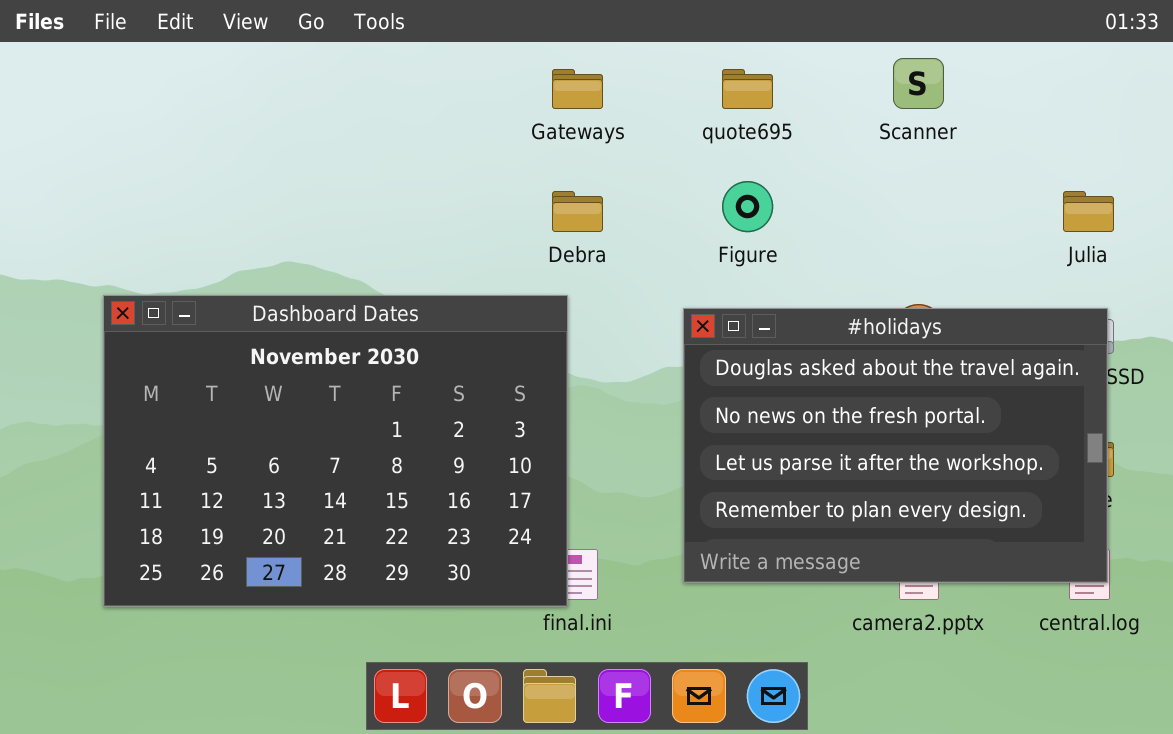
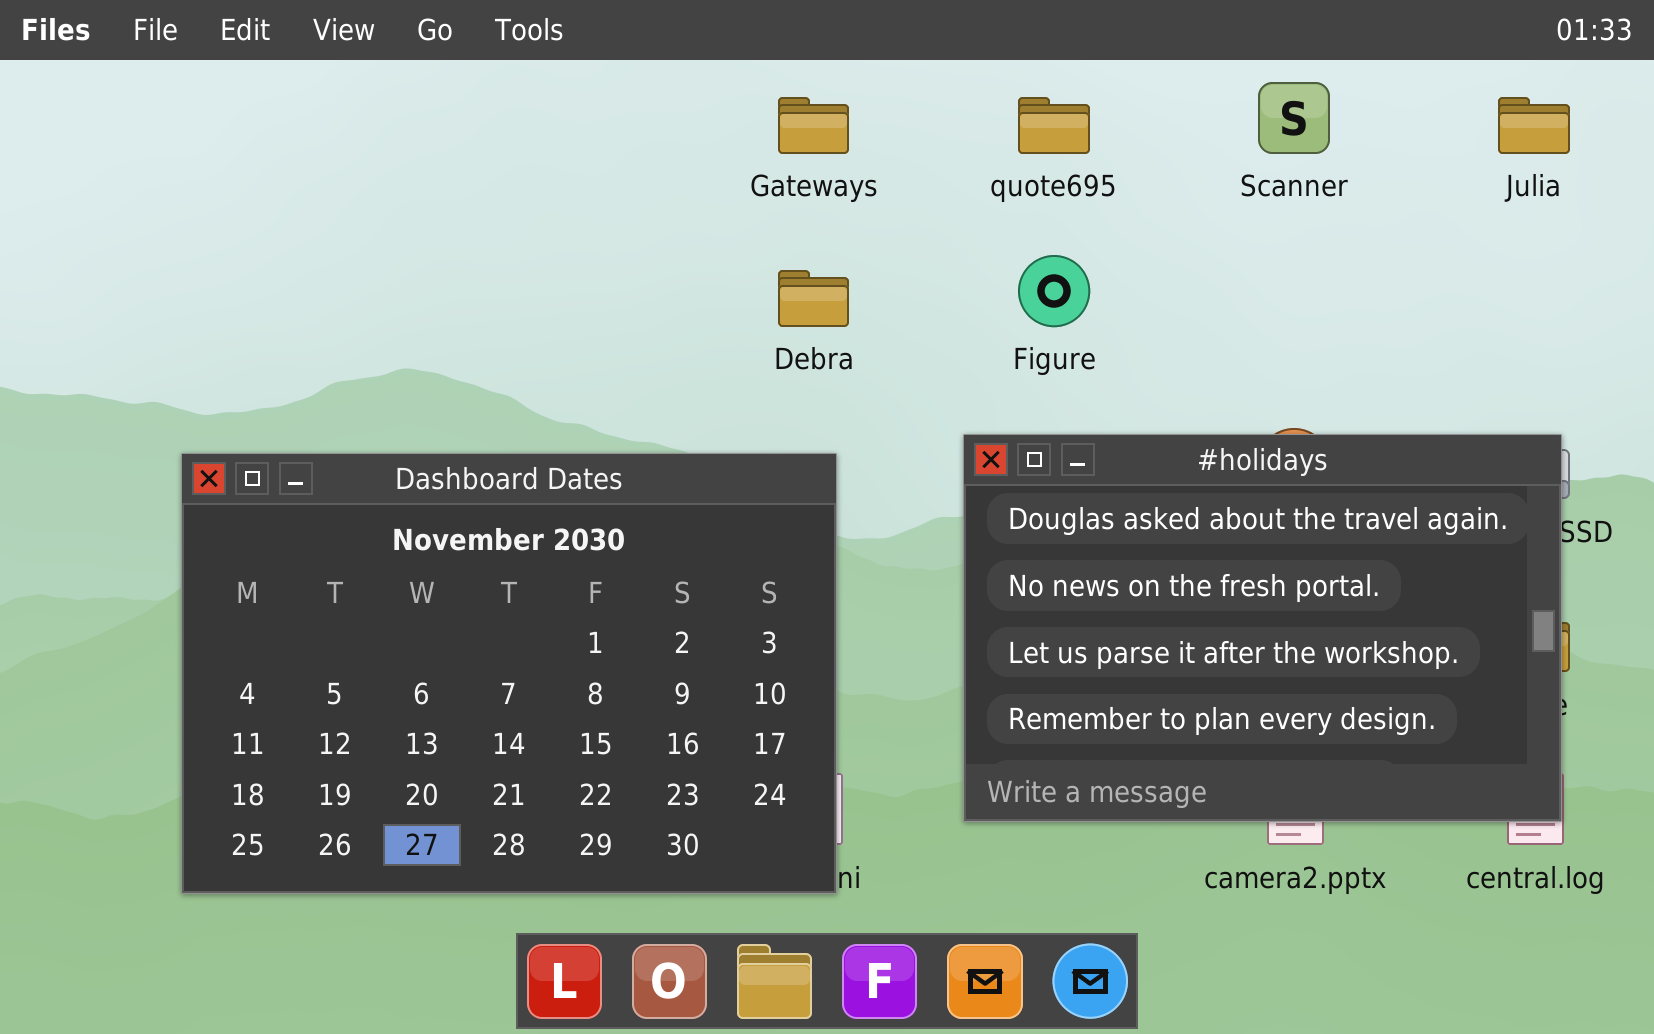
Julia: [1063,191,1114,232] -> [1498,97,1570,154], moved
Dashboard Dates: [103,295,568,607] -> [181,453,837,894], moved

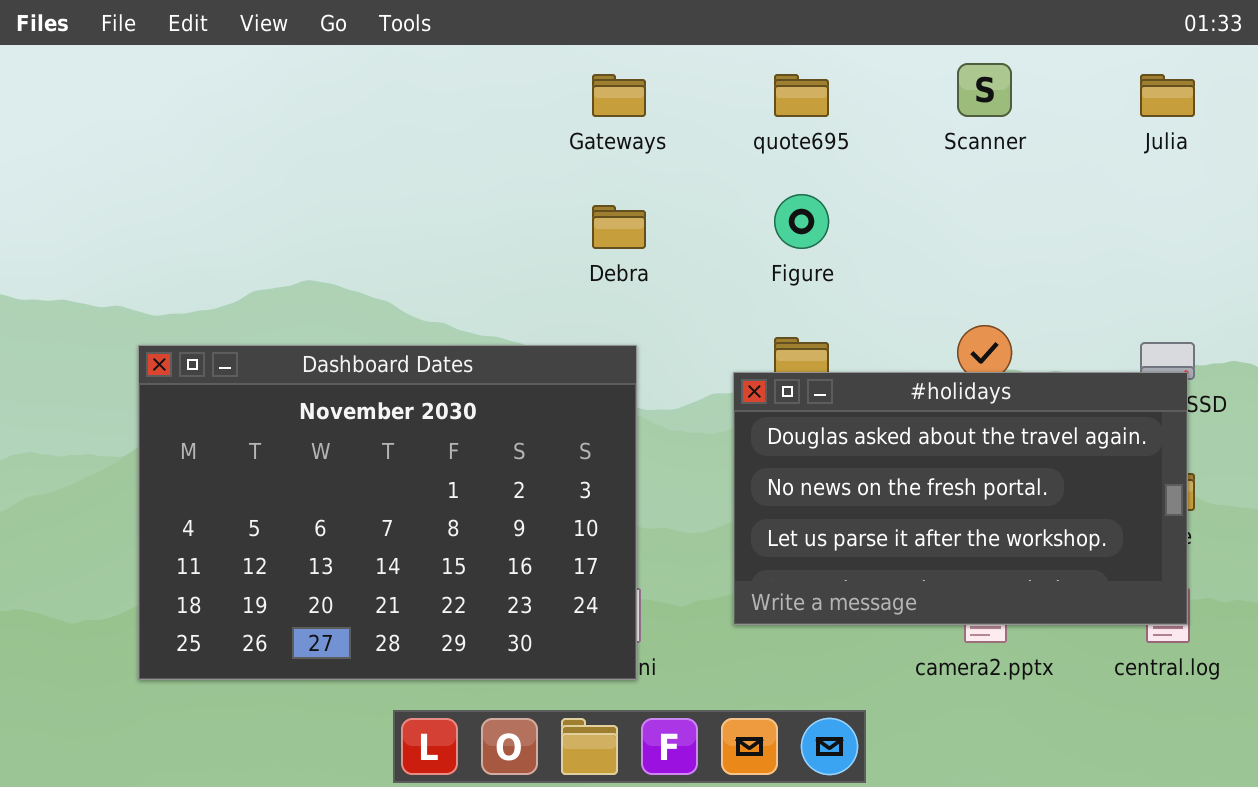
#holidays: [963,434,1562,822] -> [733,372,1188,625], resized

